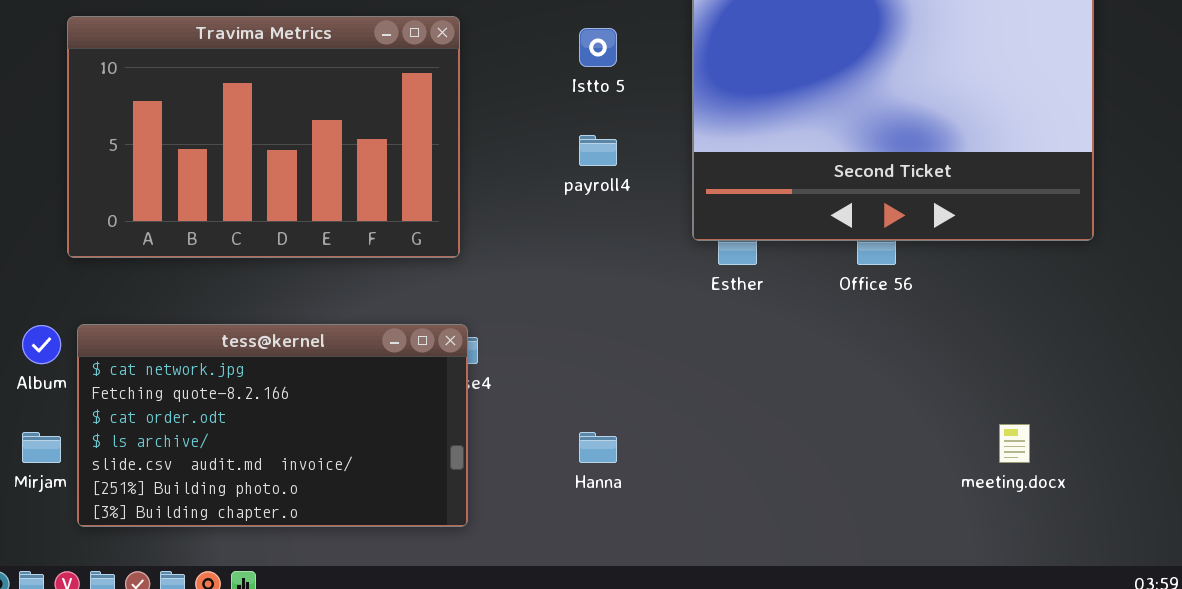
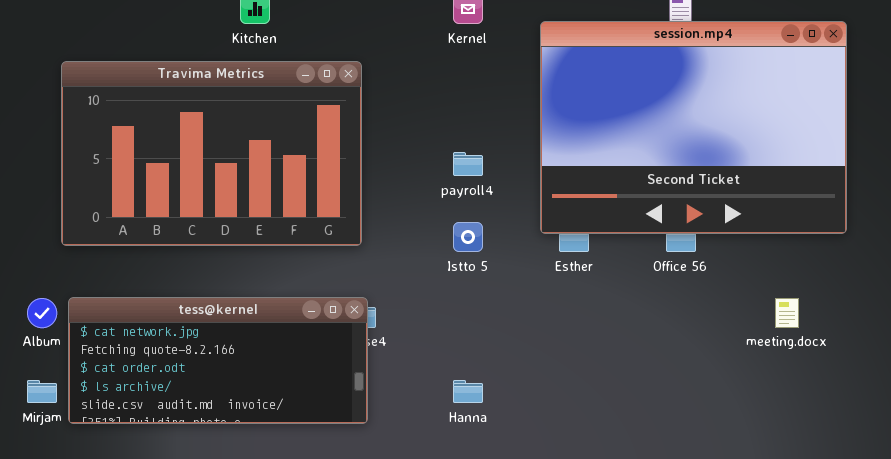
Istto 5: [579,28,617,67] -> [453,222,483,252], moved
tess@kernel: [77,324,468,527] -> [68,297,368,424], resized
meeting.docx: [999,424,1030,463] -> [775,298,799,328], moved

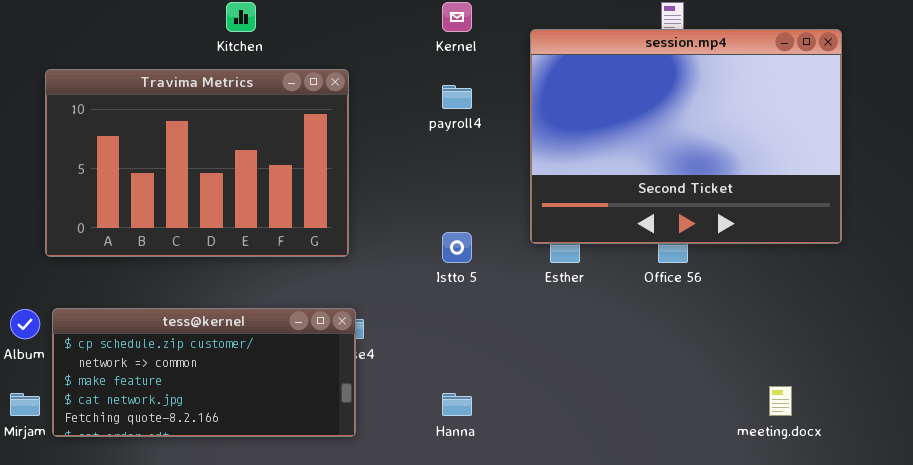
payroll4: [453,152,483,176] -> [442,85,472,109], moved
tess@kernel: [68,297,368,424] -> [52,308,356,437], scrolled up 3 rows
meeting.docx: [775,298,799,328] -> [769,386,792,416], moved

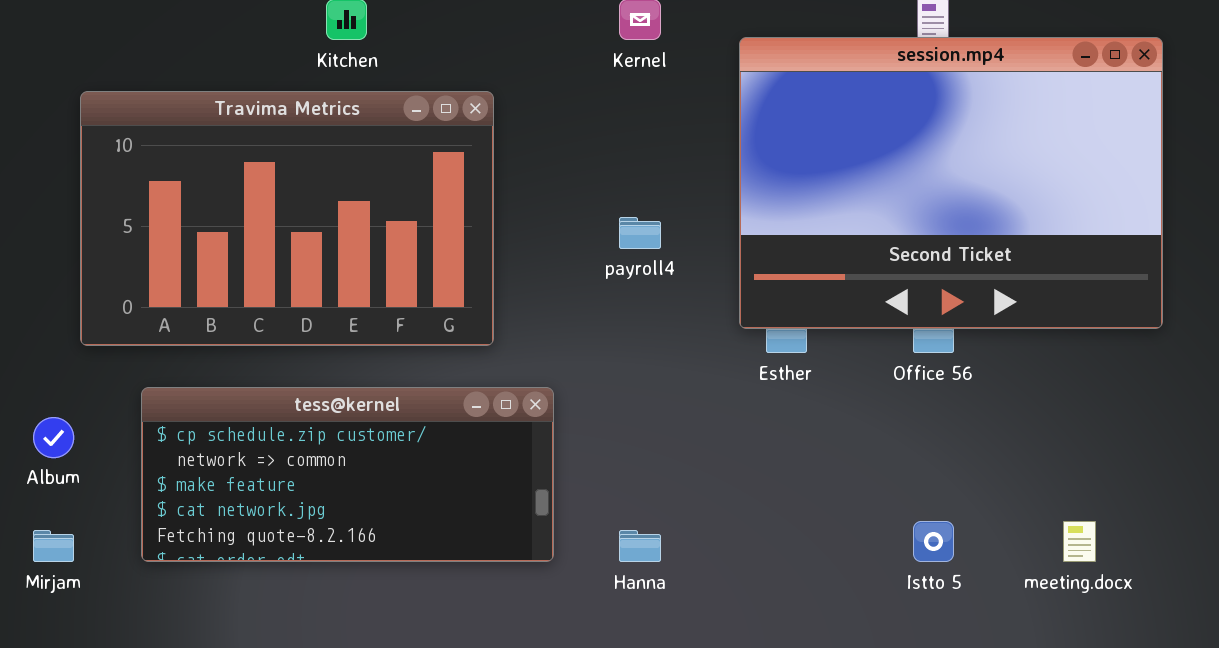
payroll4: [442,85,472,109] -> [619,217,661,249], moved
Istto 5: [442,232,472,263] -> [913,521,954,562], moved
tess@kernel: [52,308,356,437] -> [141,387,554,562], moved

